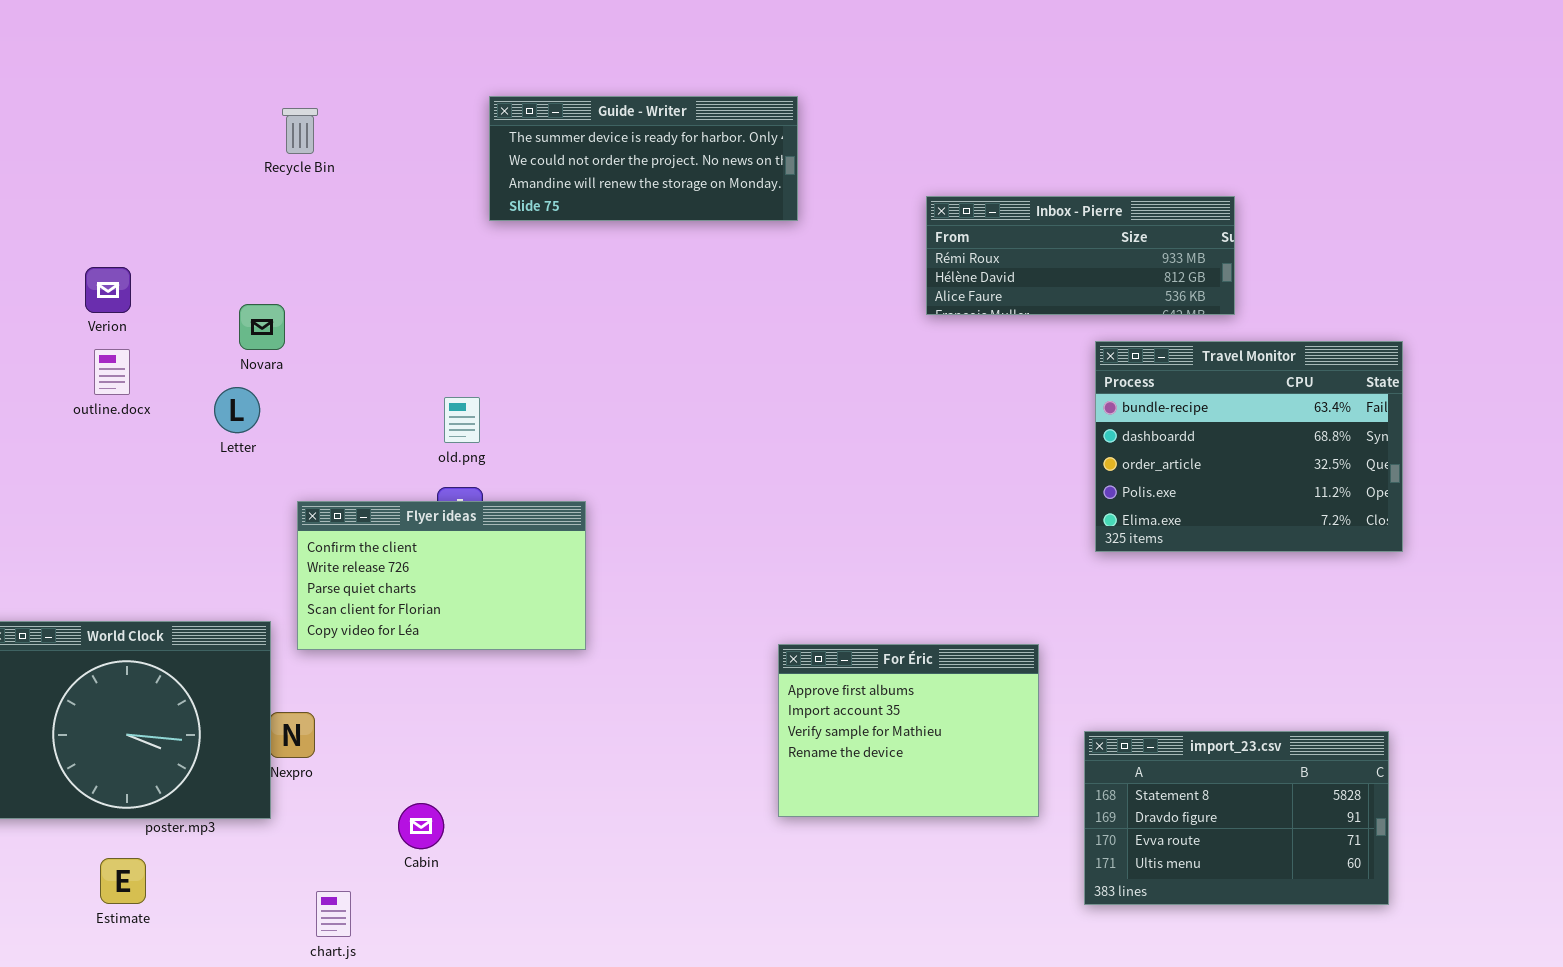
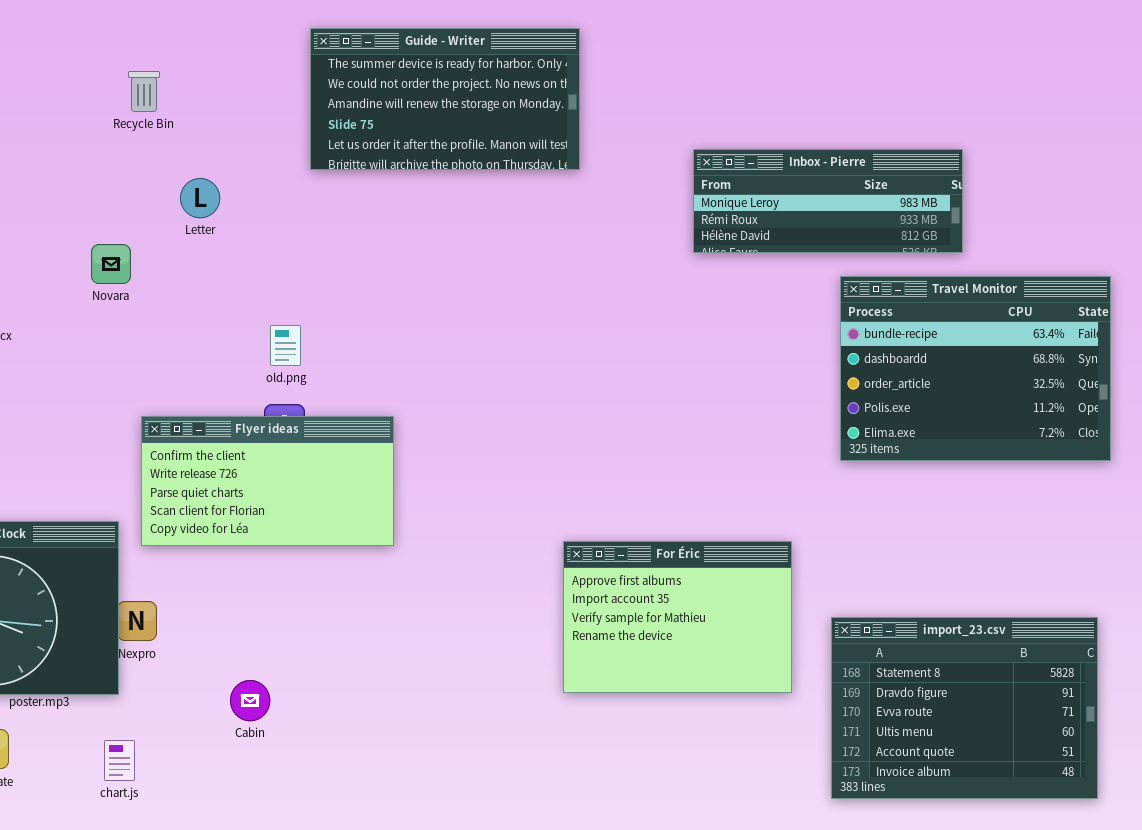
Guide - Writer: [489,96,798,221] -> [310,28,580,170], resized
Inbox - Pierre: [926,196,1235,315] -> [693,149,963,253], scrolled up 1 row
Letter: [214,387,260,433] -> [180,178,220,218], moved
import_23.csv: [1084,731,1389,905] -> [831,617,1098,799], resized
chart.js: [316,891,351,937] -> [104,740,135,781], moved

